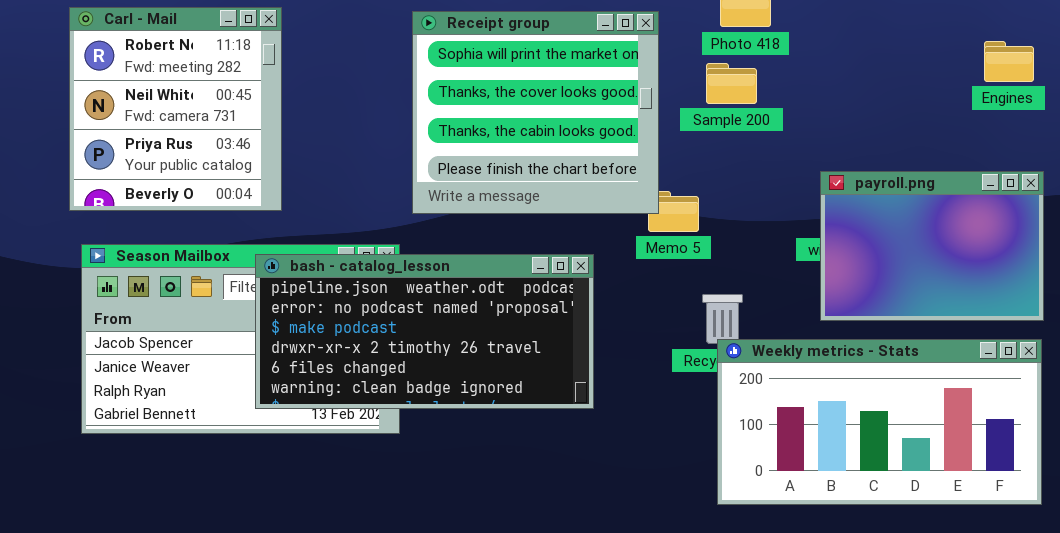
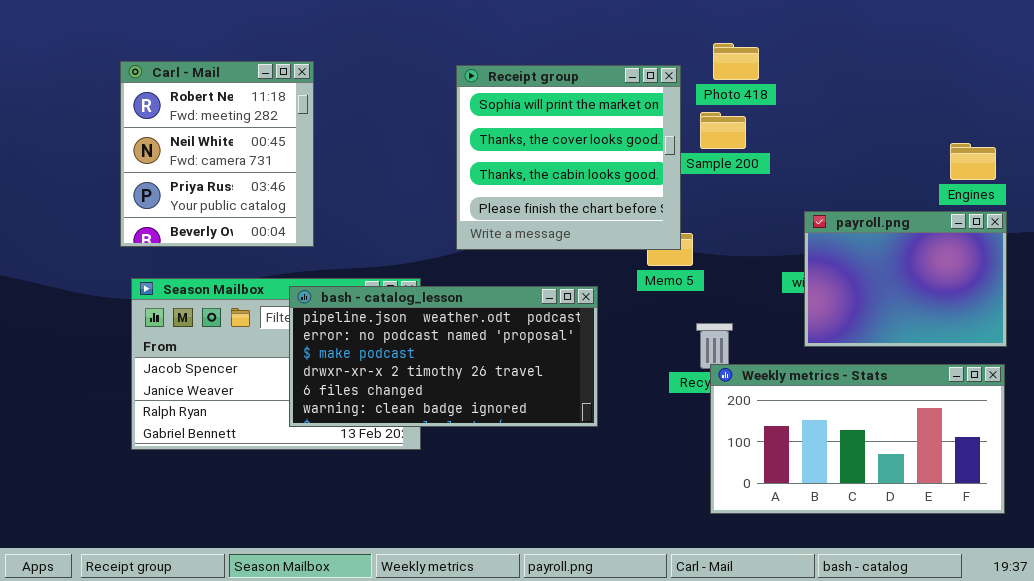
Receipt group: [412,11,659,214] -> [456,65,681,250], moved
Engines: [984,41,1034,82] -> [950,143,996,180], moved

